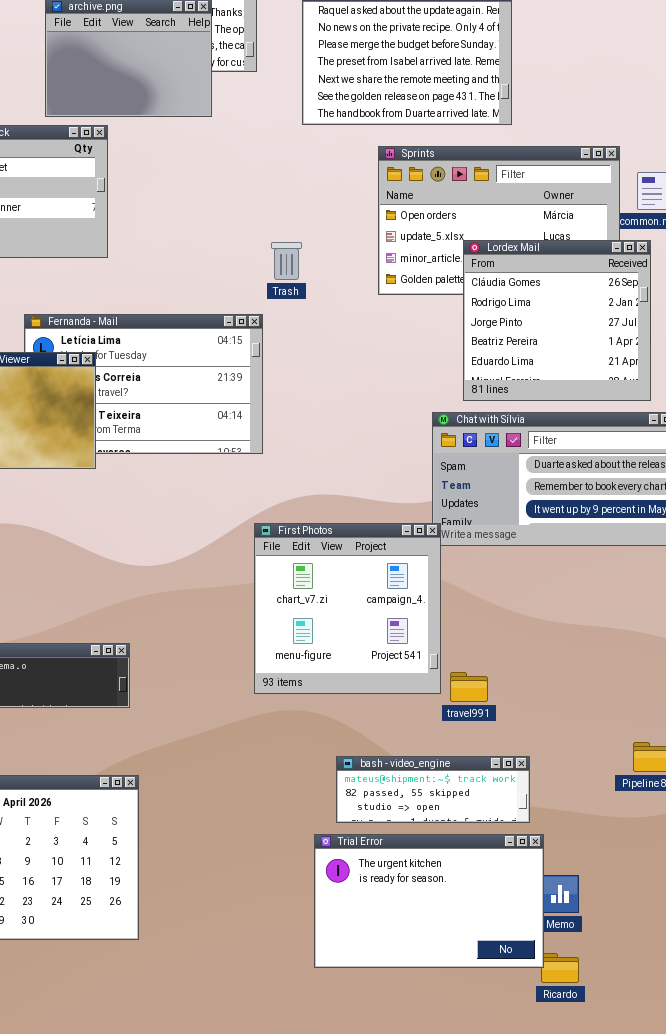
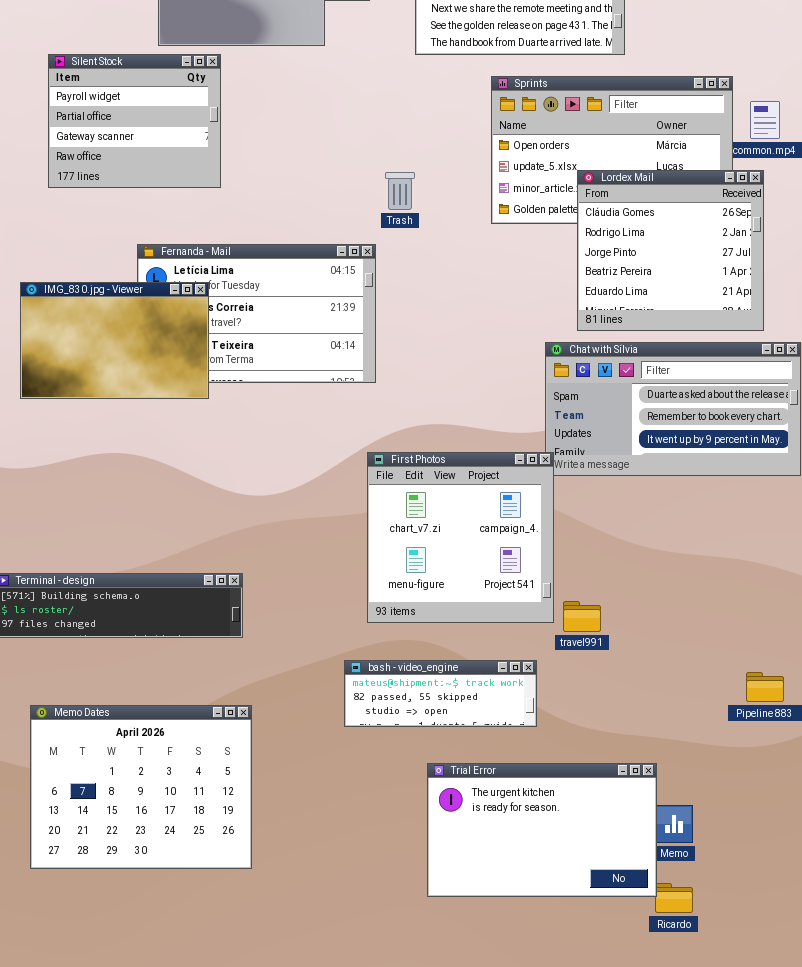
bash - video_engine: [336,756,530,823] -> [344,660,537,727], moved

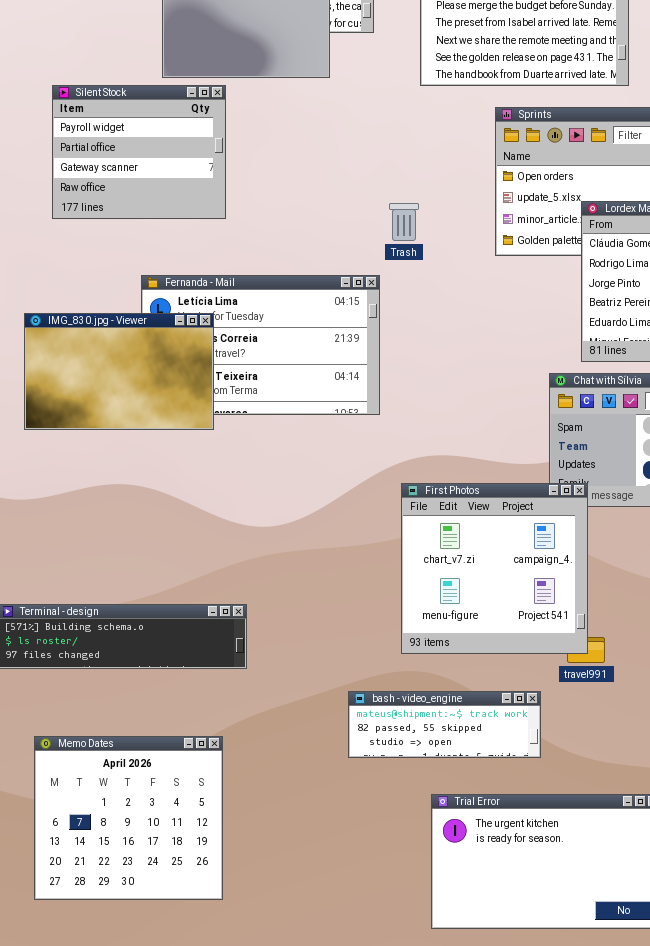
First Photos: [367,452,554,623] -> [401,483,588,654], moved
Memo Dates: [30,705,252,869] -> [34,736,223,900], resized

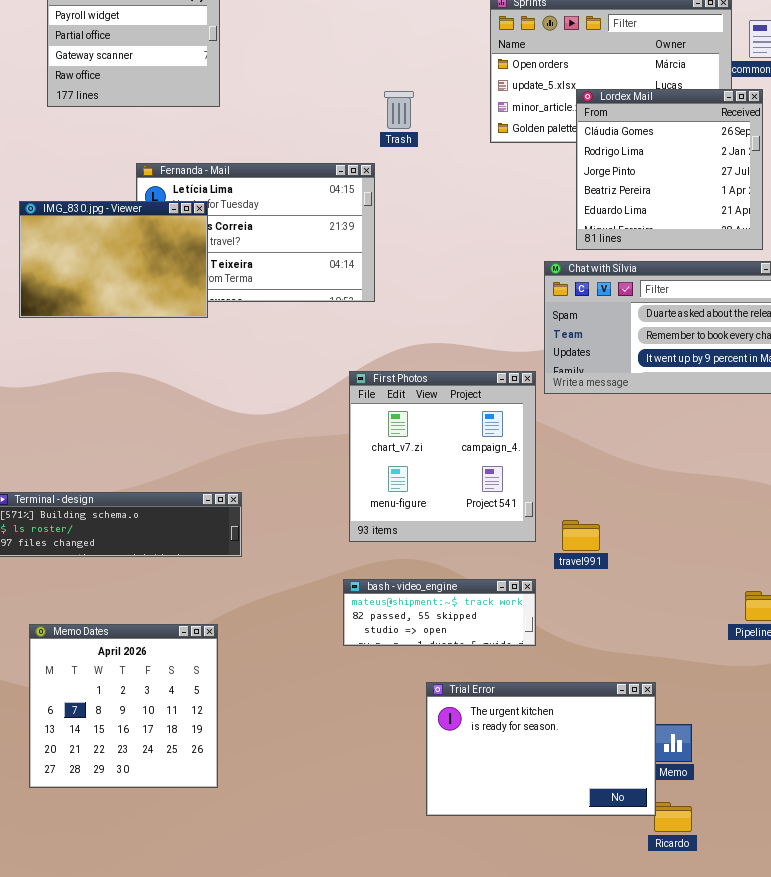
First Photos: [401,483,588,654] -> [349,371,536,542], moved

